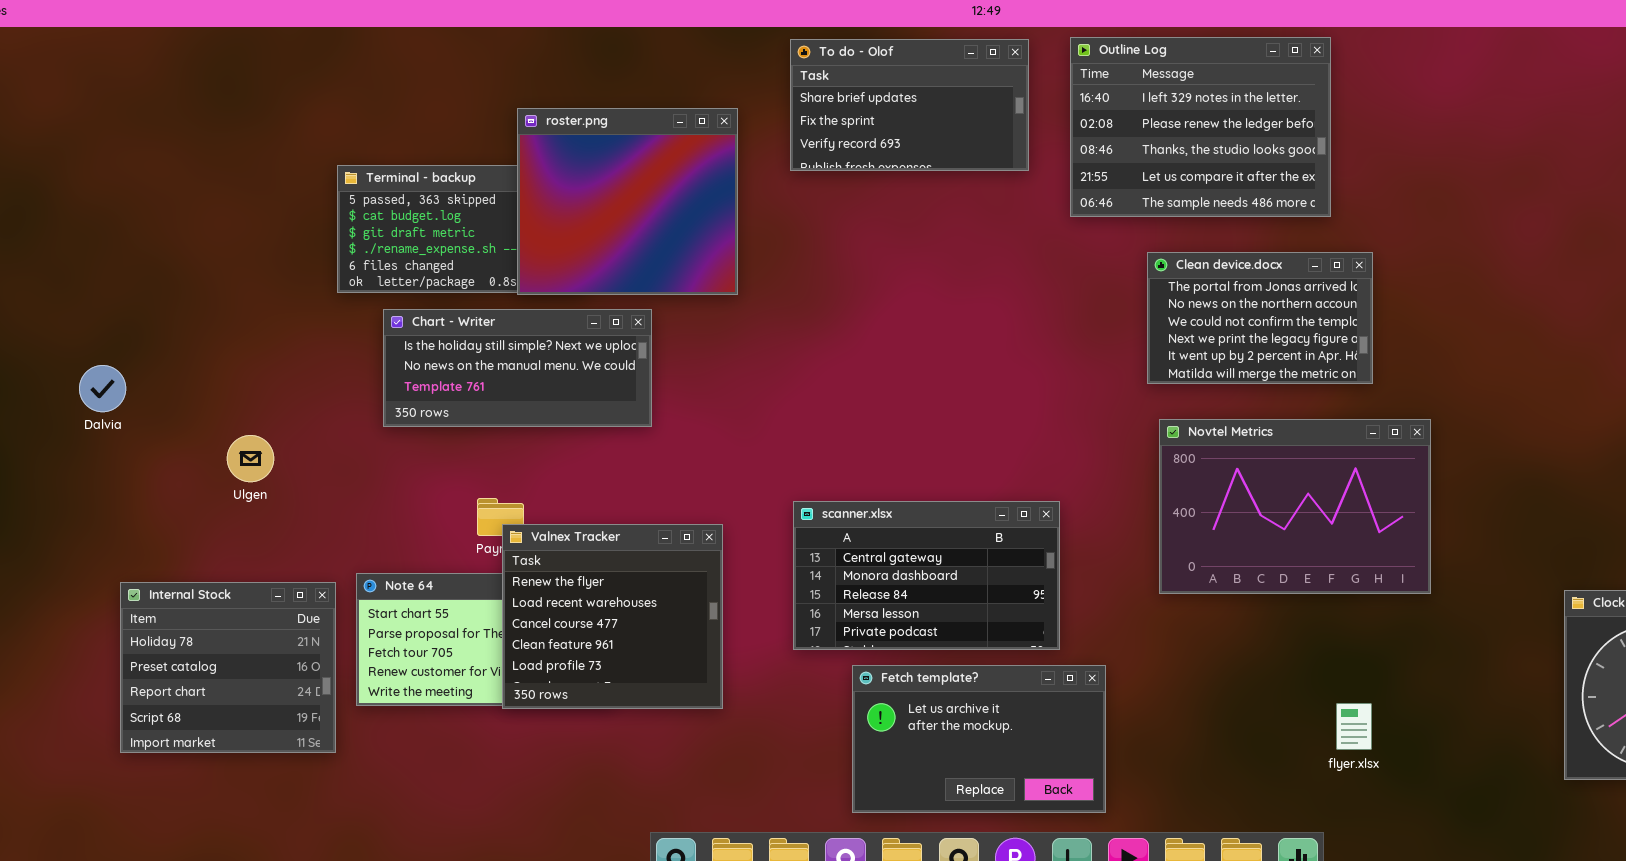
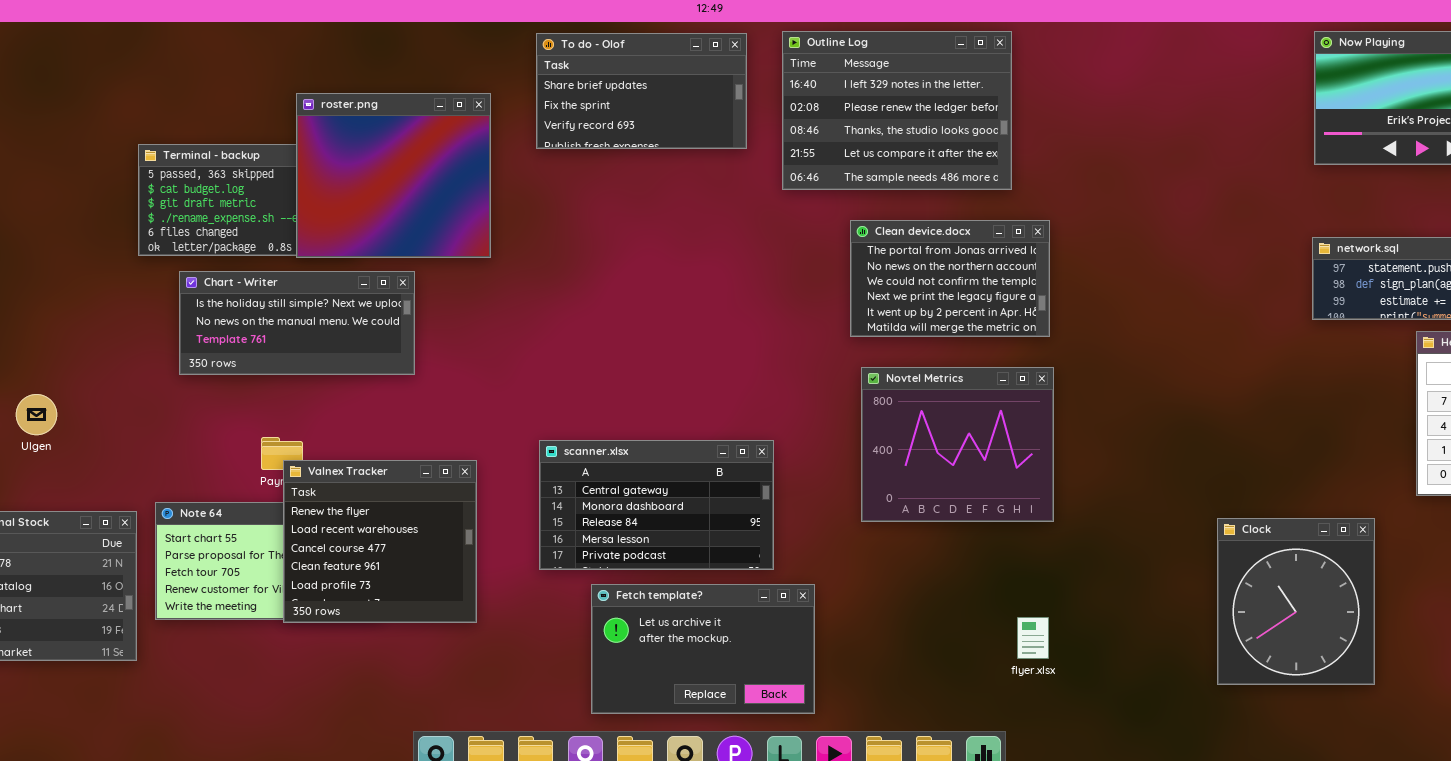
Novtel Metrics: [1159,419,1431,594] -> [861,367,1054,522], resized
Ulgen: [227,435,274,482] -> [16,394,57,435], moved

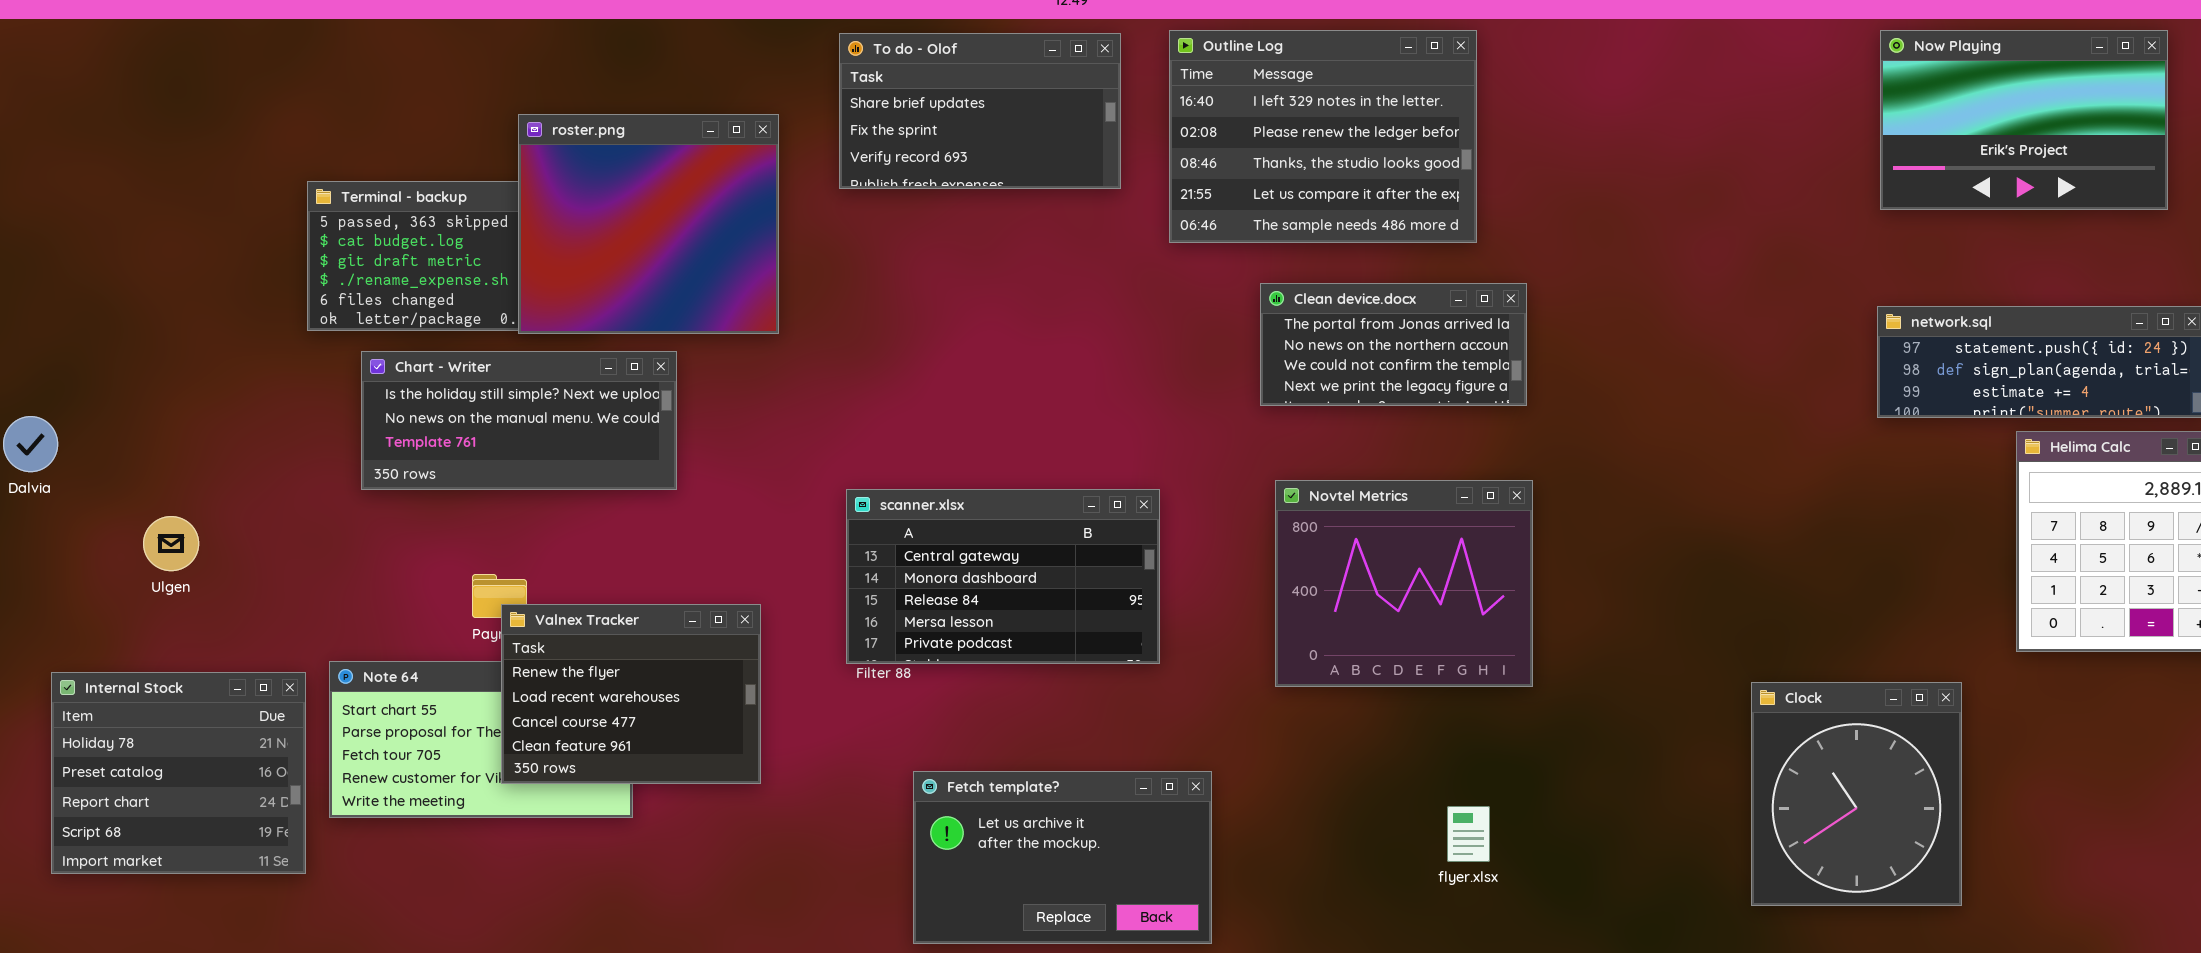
Clean device.docx: [850,220,1050,337] -> [1260,283,1527,406], resized
scanner.xlsx: [539,440,774,570] -> [846,489,1160,664], moved
Valnex Tracker: [283,460,477,623] -> [501,604,761,784], resized
flyer.xlsx: [1017,617,1049,659] -> [1447,806,1490,862], moved

